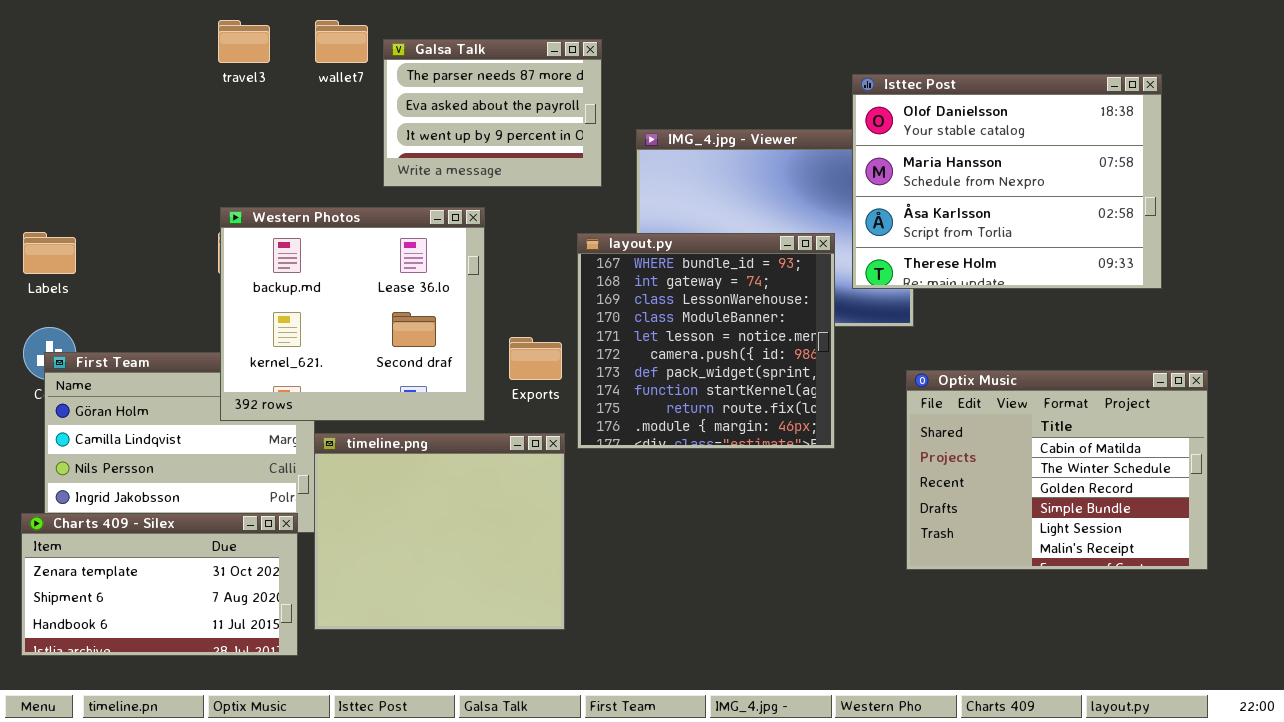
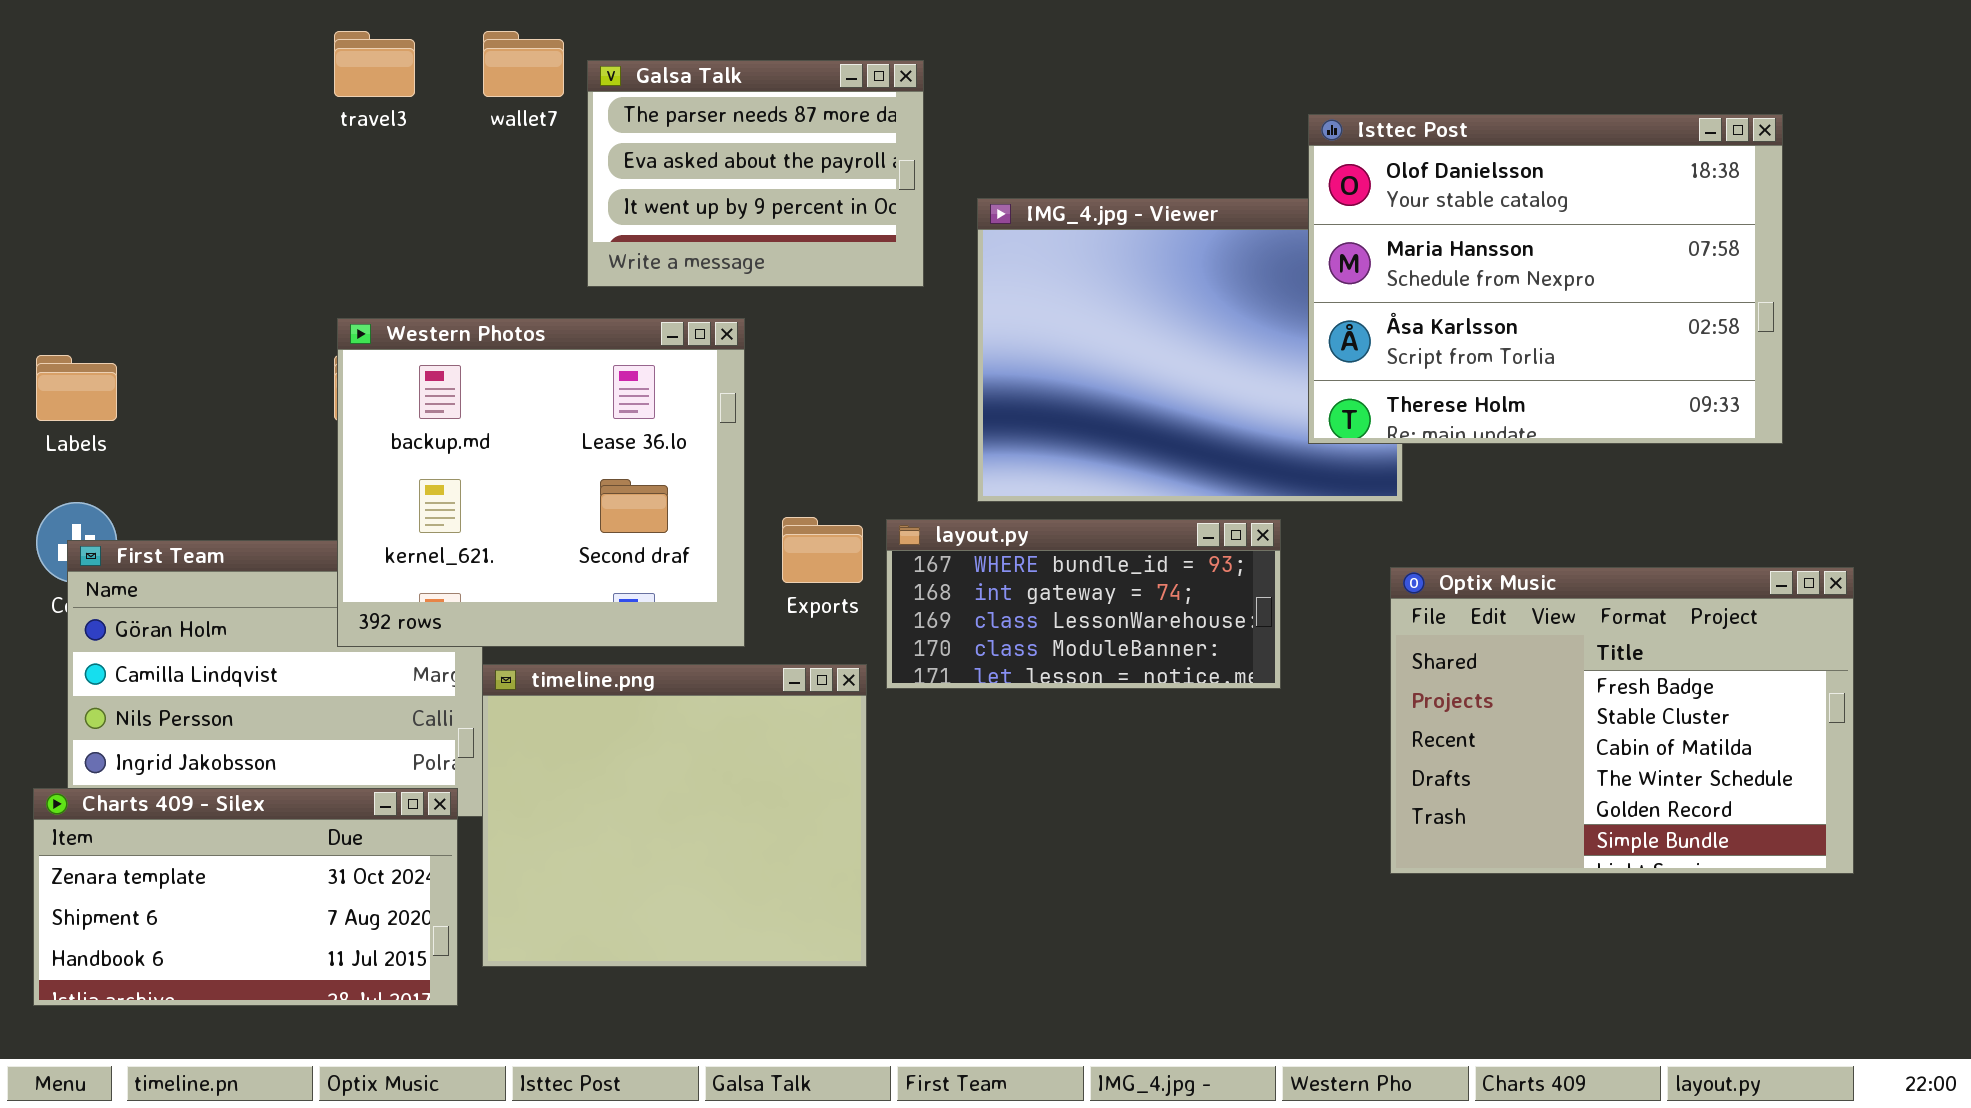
layout.py: [577,233,835,449] -> [886,519,1281,689], resized
Optix Music: [906,370,1208,570] -> [1390,567,1854,874], scrolled up 2 rows

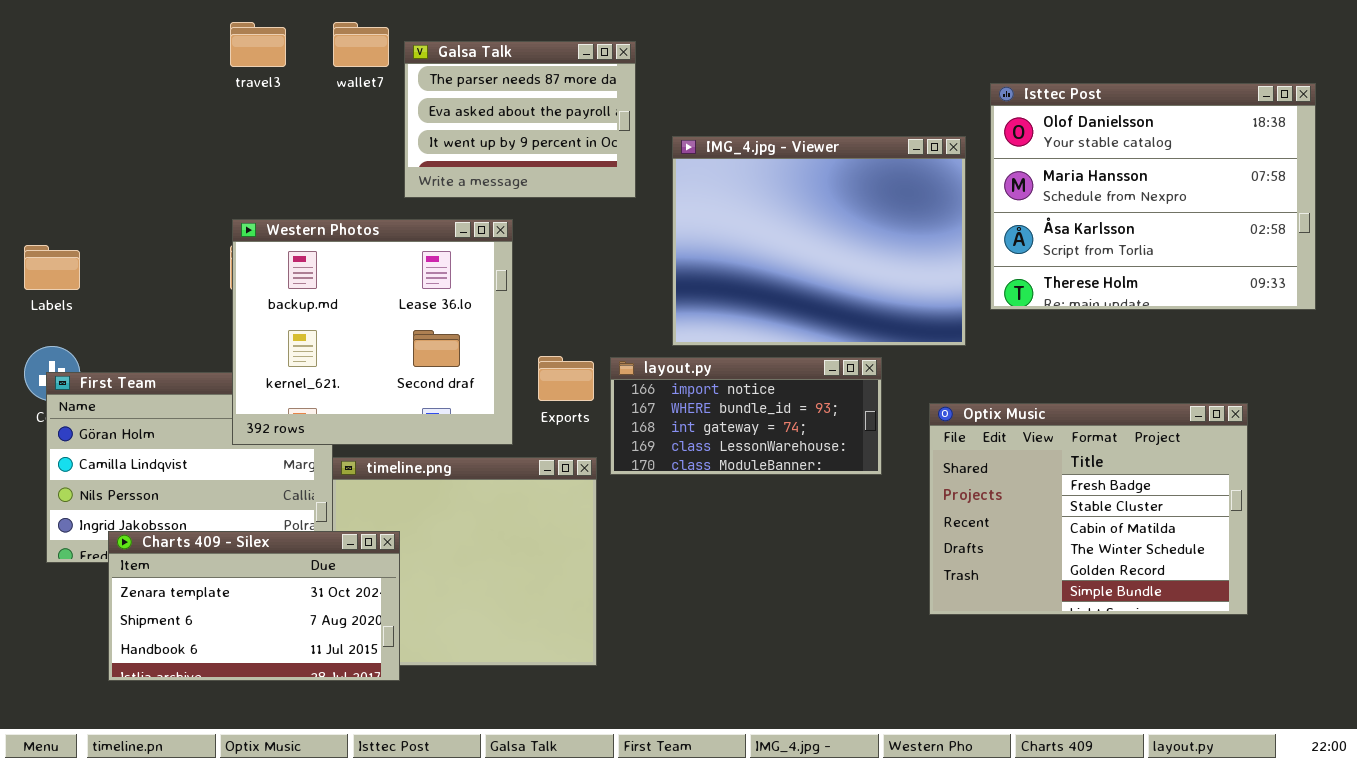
Isttec Post: [1308,114,1783,444] -> [990,83,1316,310], moved
layout.py: [886,519,1281,689] -> [610,357,882,475], scrolled up 1 row
Optix Music: [1390,567,1854,874] -> [929,403,1248,615], moved
Charts 409 - Silex: [33,788,458,1006] -> [108,531,400,681], moved

